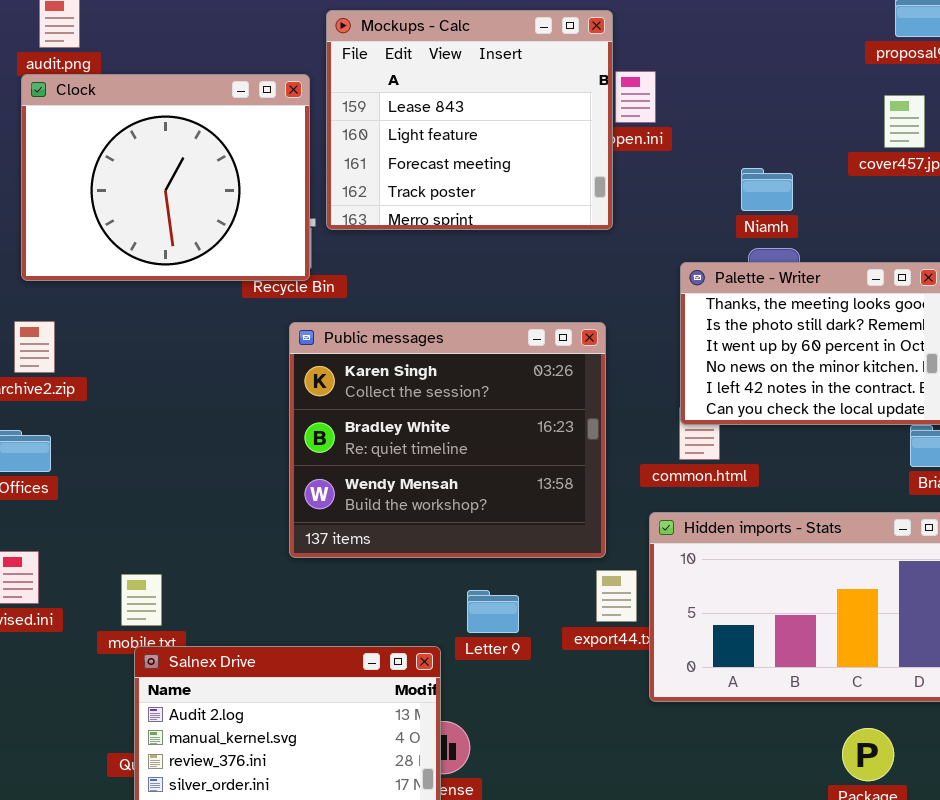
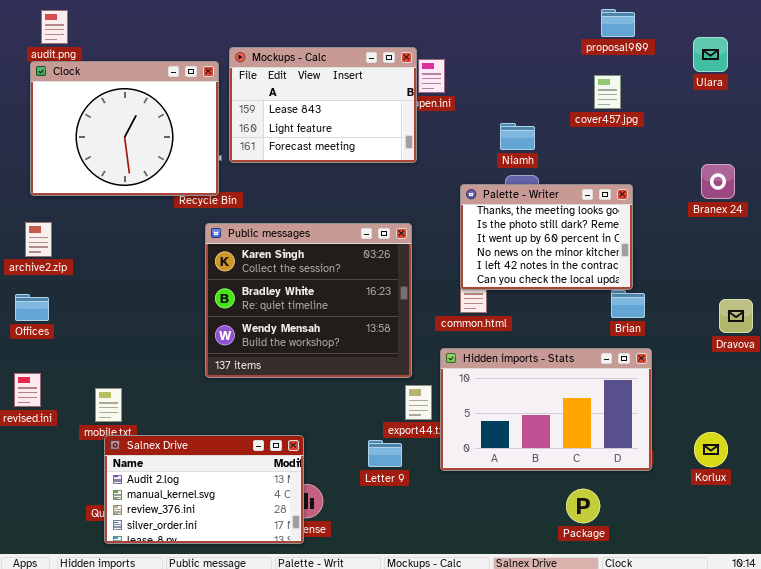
Mockups - Calc: [326,10,613,230] -> [229,47,417,163], resized
Letter 9: [467,590,519,633] -> [368,440,402,467], moved

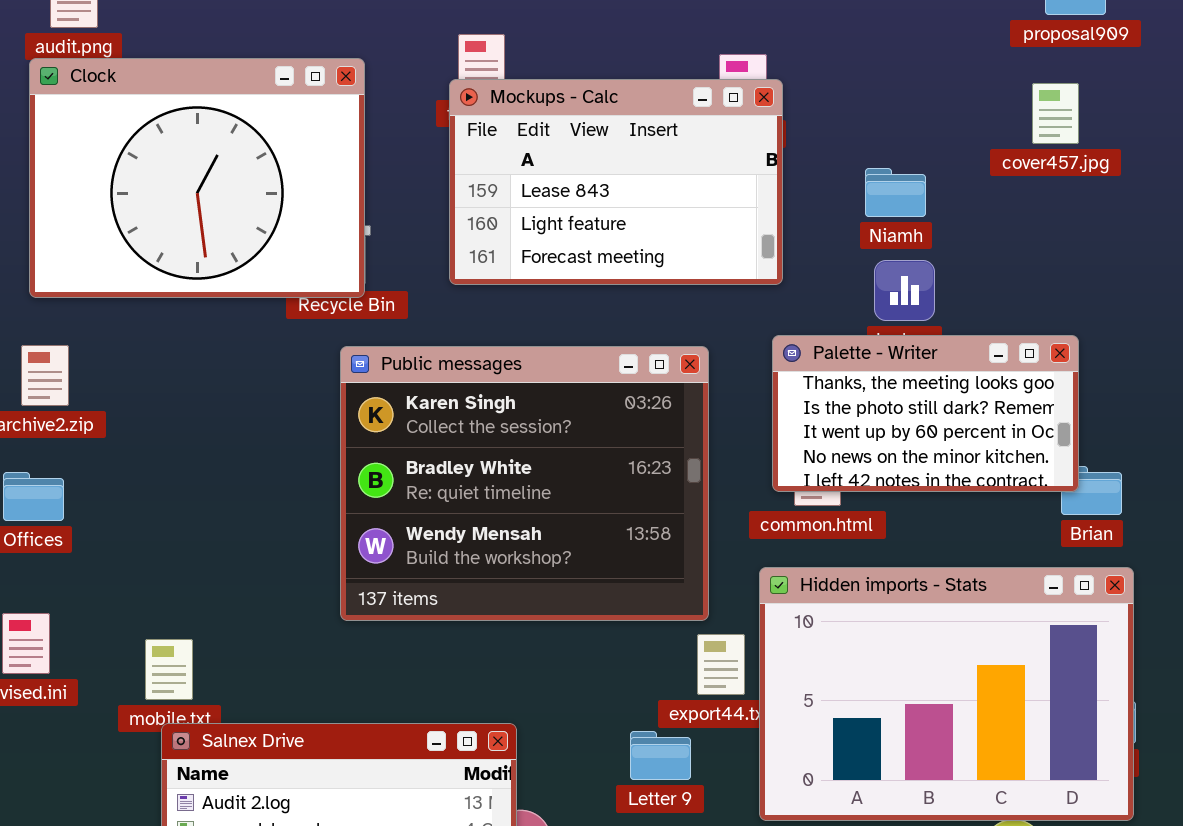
Mockups - Calc: [229,47,417,163] -> [449,79,783,285], moved
Palette - Writer: [460,184,633,290] -> [772,335,1079,492], moved, resized
Hidden imports - Stats: [440,348,652,471] -> [759,567,1134,821], resized

